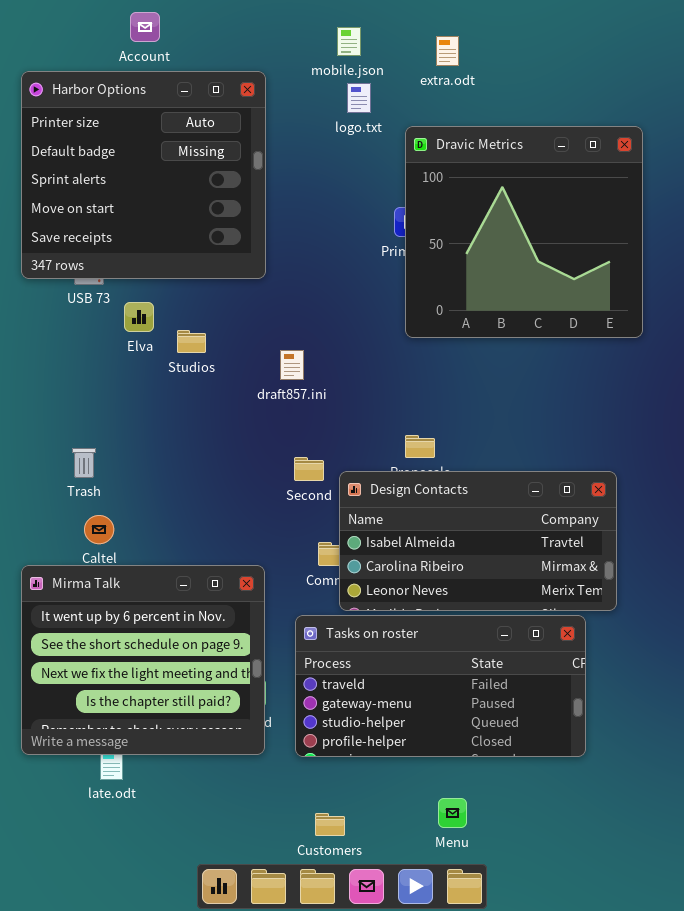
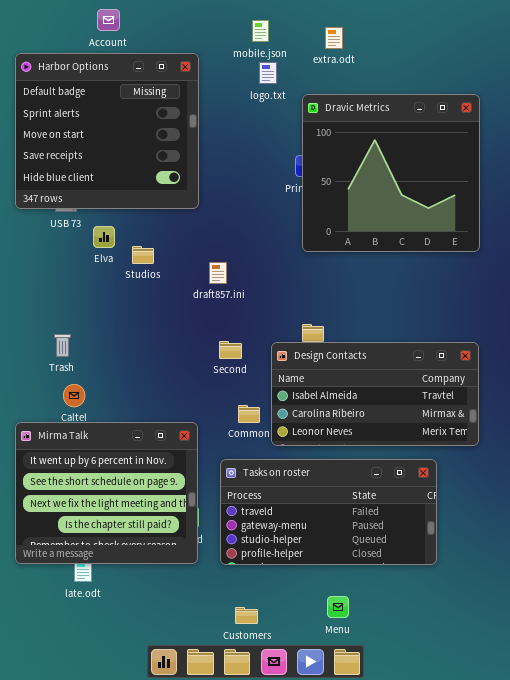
Harbor Options: [21,71,266,279] -> [15,53,199,209], scrolled down 1 row
Design Contacts: [339,471,617,611] -> [271,342,479,446], moved

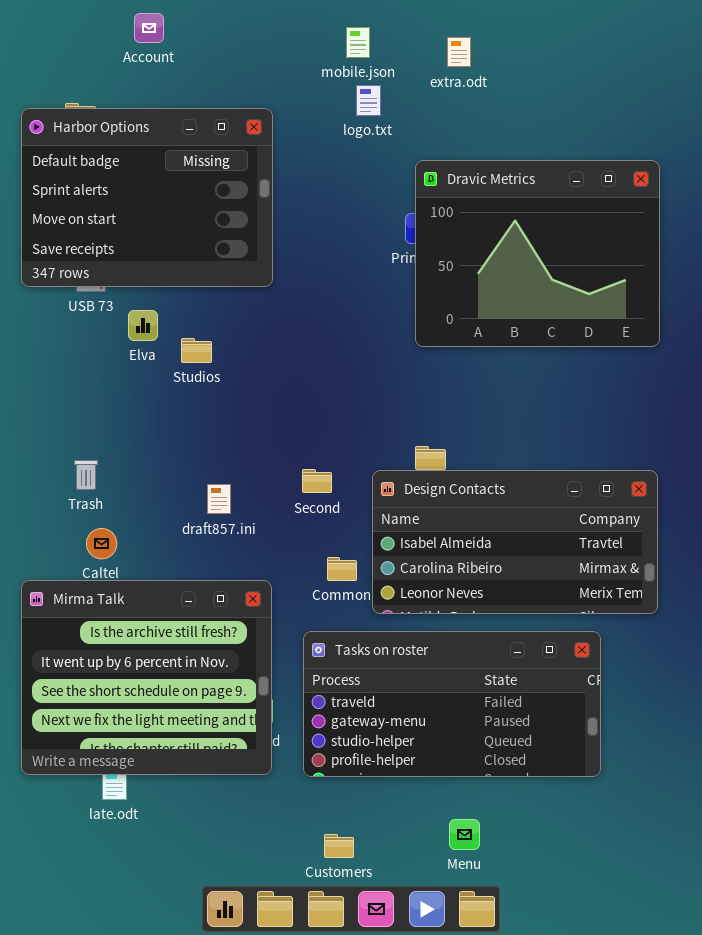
Harbor Options: [15,53,199,209] -> [21,108,273,287], resized
Dravic Metrics: [302,94,480,252] -> [415,160,660,347], resized
draft857.ini: [209,262,227,284] -> [207,484,231,514], moved
Mirma Talk: [15,422,198,564] -> [21,580,272,775], scrolled up 1 row

